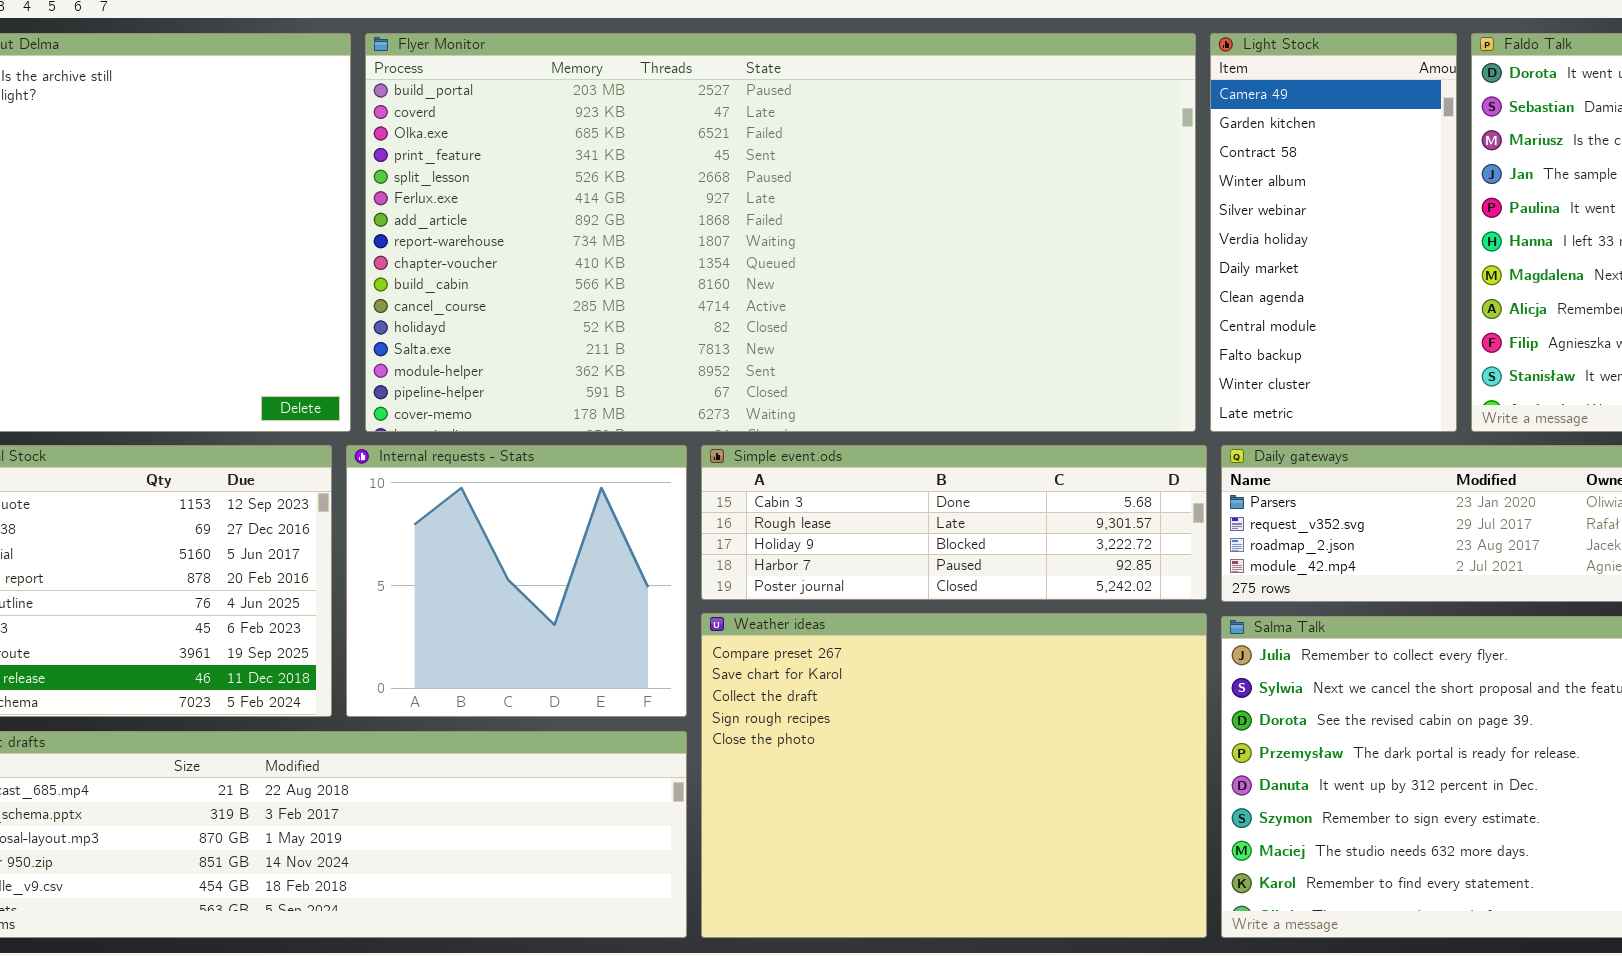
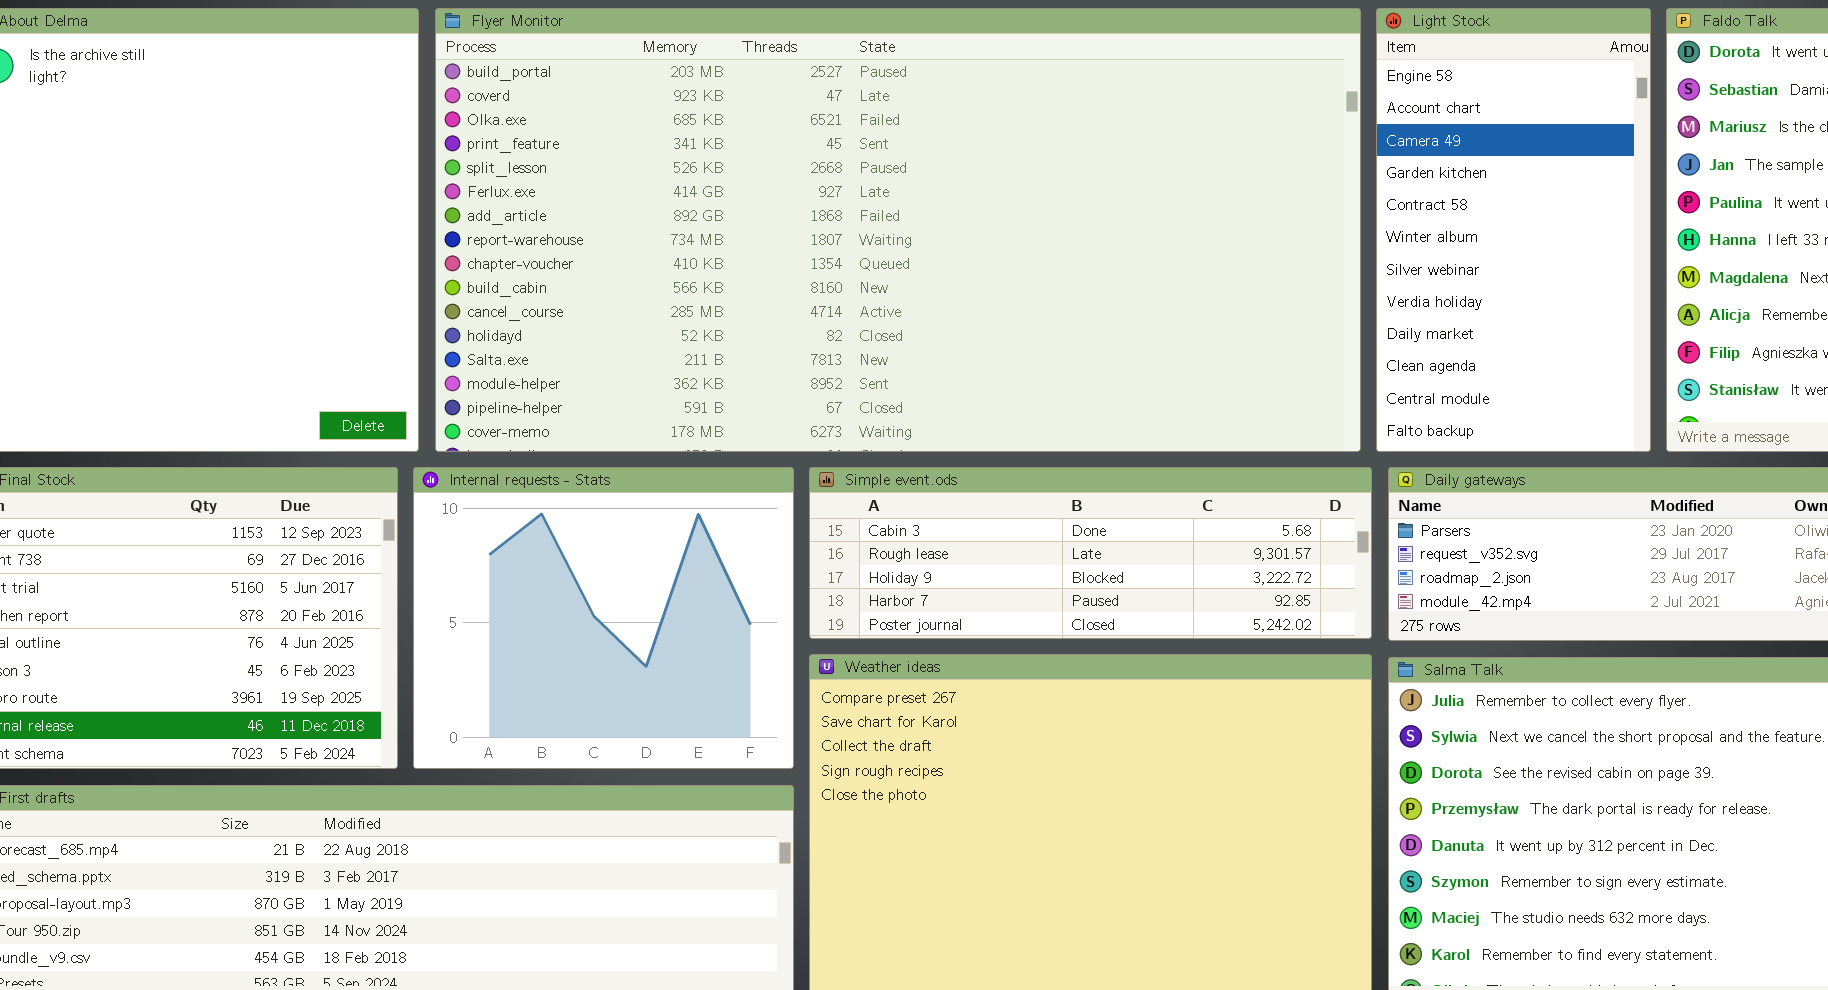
Light Stock: [1210,33,1457,432] -> [1376,8,1651,452], scrolled up 2 rows

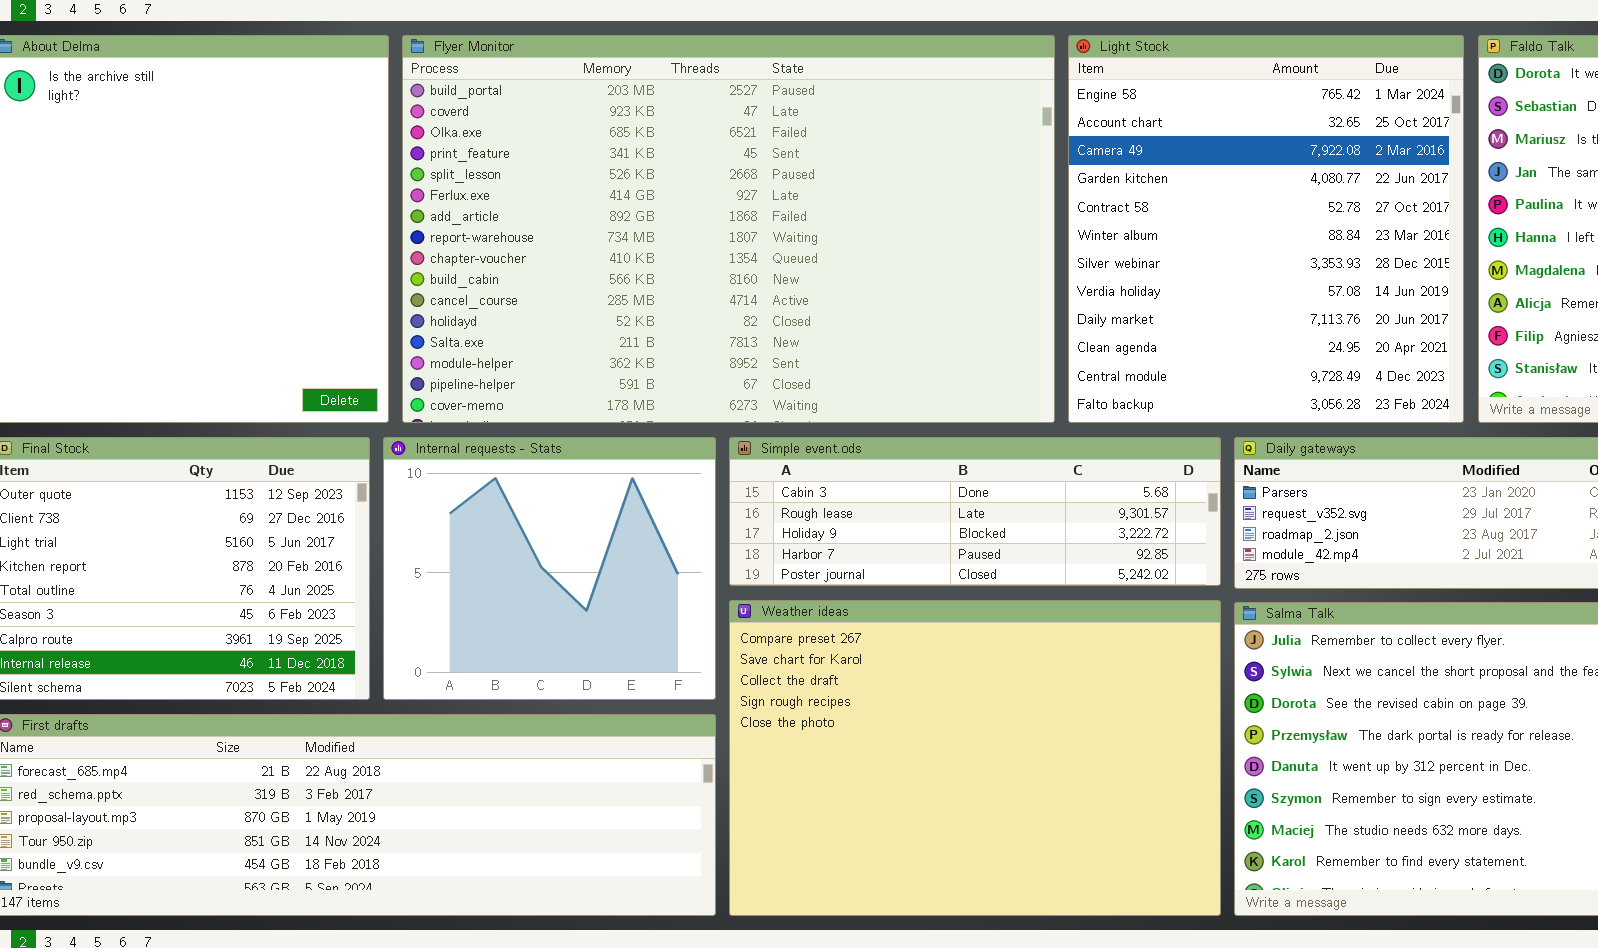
Flyer Monitor: [435,8,1361,452] -> [402,35,1055,423], resized
Light Stock: [1376,8,1651,452] -> [1068,35,1464,423], resized

